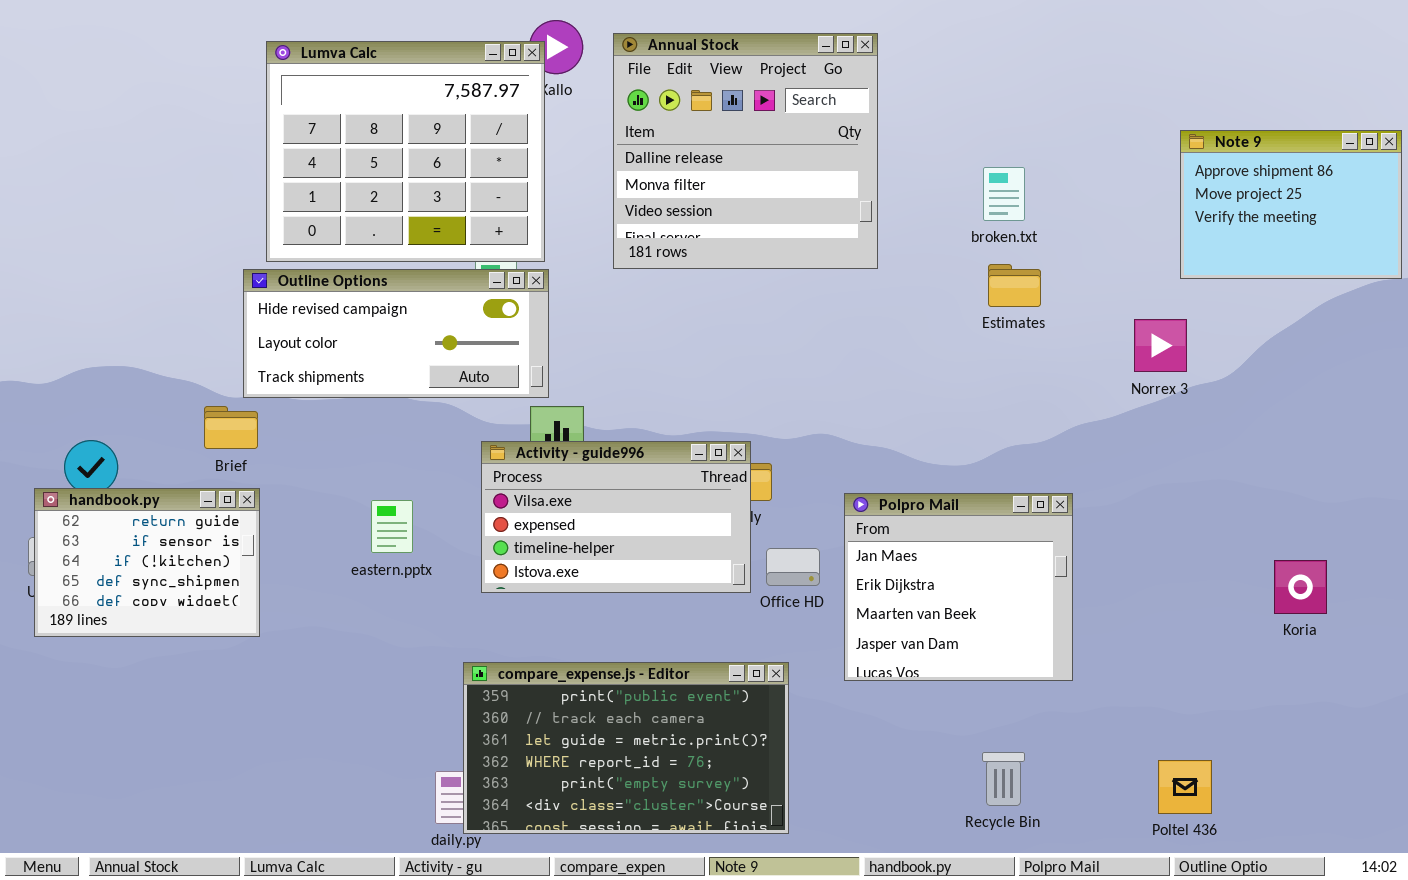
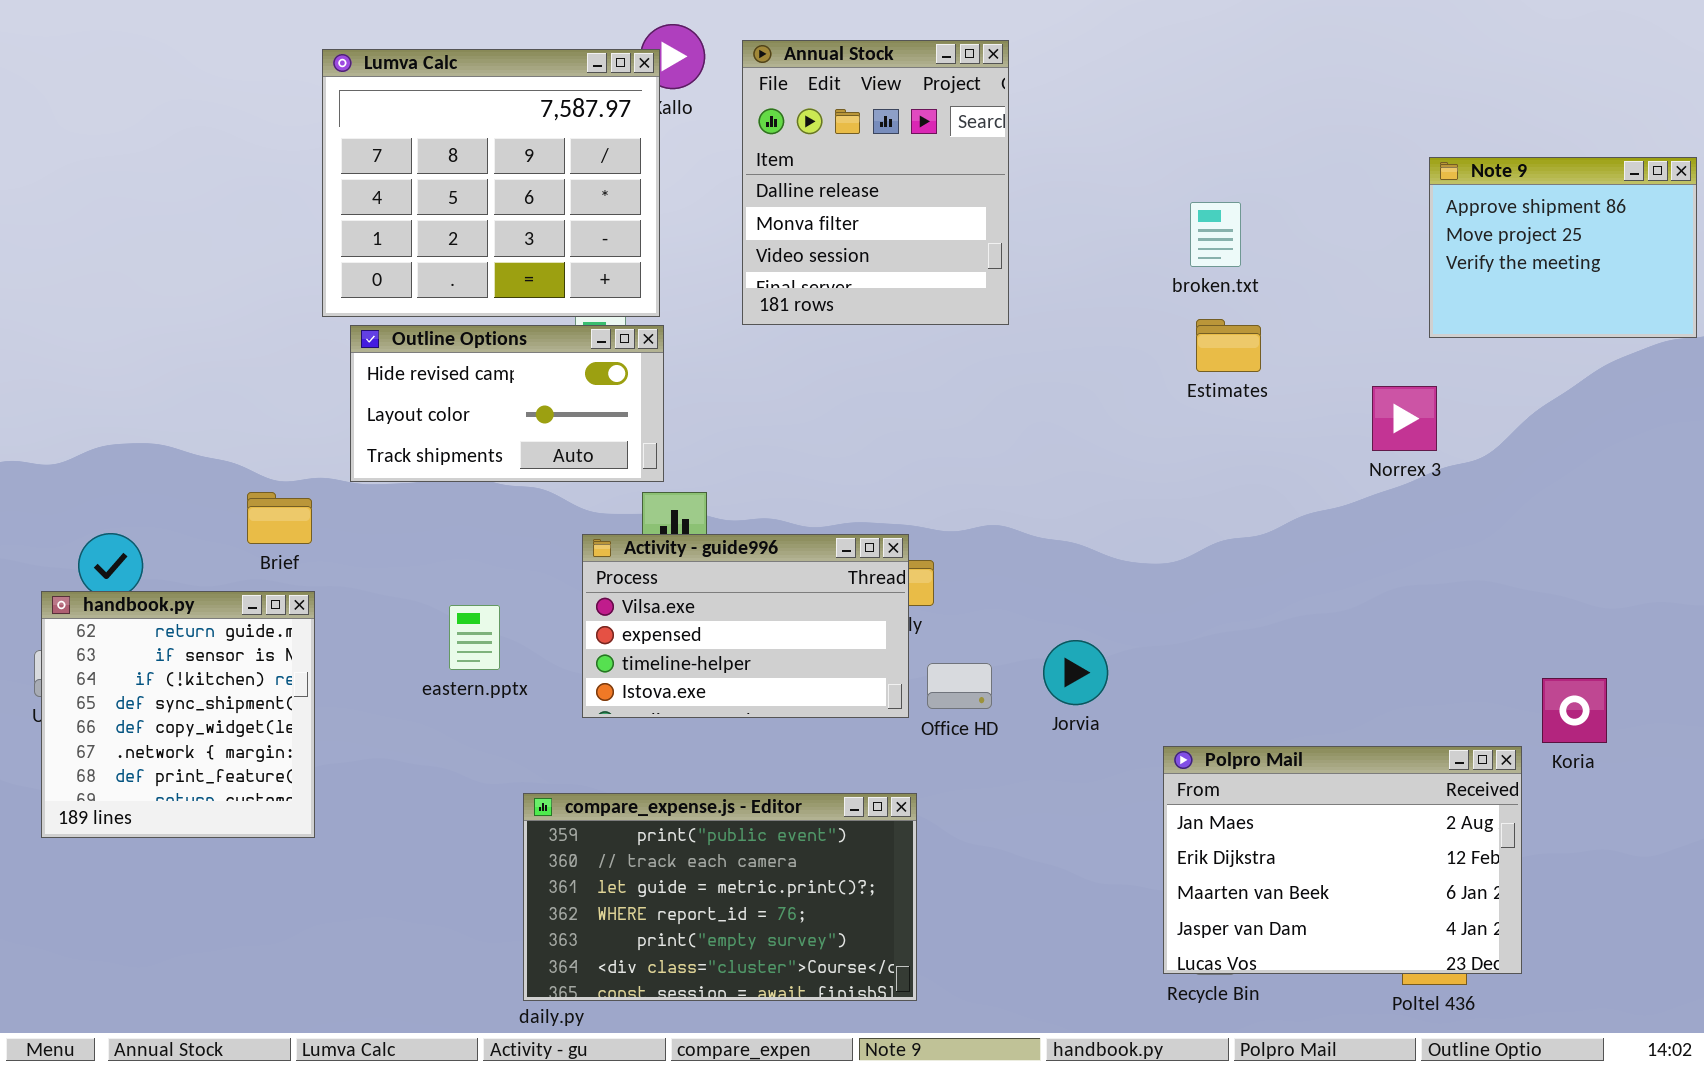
Annual Stock: [613,33,878,269] -> [742,40,1009,325], resized
Outline Options: [243,269,549,398] -> [350,325,664,482], resized
handbook.py: [34,488,260,637] -> [41,591,315,838], resized
Polpro Mail: [844,493,1073,681] -> [1163,746,1522,974], moved, resized
compare_expense.js - Editor: [463,662,789,834] -> [523,793,917,1001], moved

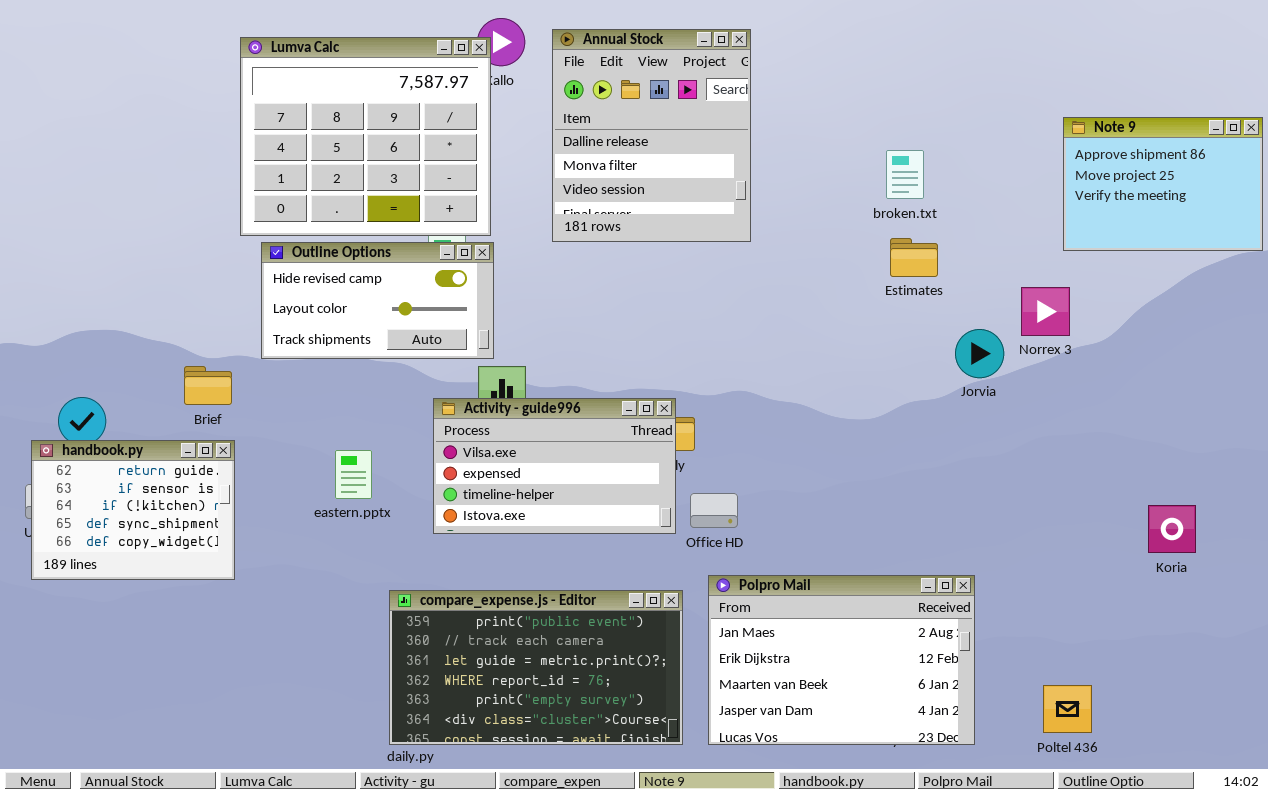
handbook.py: [41,591,315,838] -> [31,440,235,580], resized
Jorvia: [1043,640,1108,705] -> [955,329,1004,378], moved
Polpro Mail: [1163,746,1522,974] -> [708,575,975,745], moved

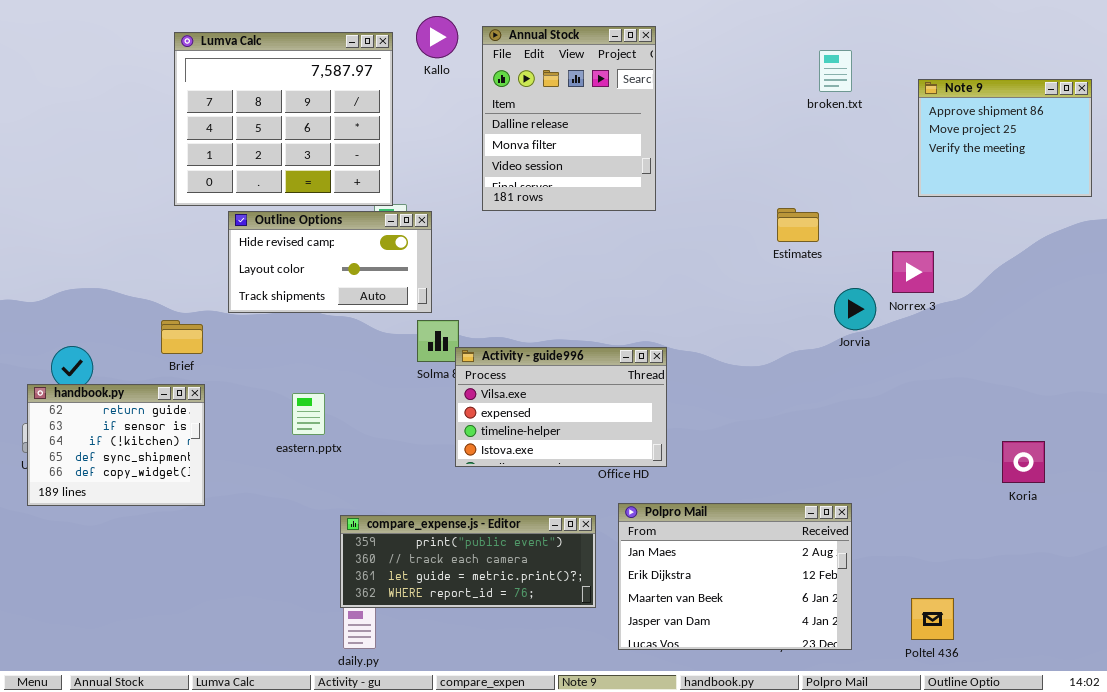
Lumva Calc: [240,37,491,236] -> [174,32,393,206], moved
Note 9: [1063,117,1263,251] -> [918,79,1092,197], moved
broken.txt: [886,150,924,199] -> [819,50,852,92], moved
Activity - guide996: [433,398,676,534] -> [455,347,667,467], moved
compare_expense.js - Editor: [389,590,683,745] -> [340,515,596,608], resized

